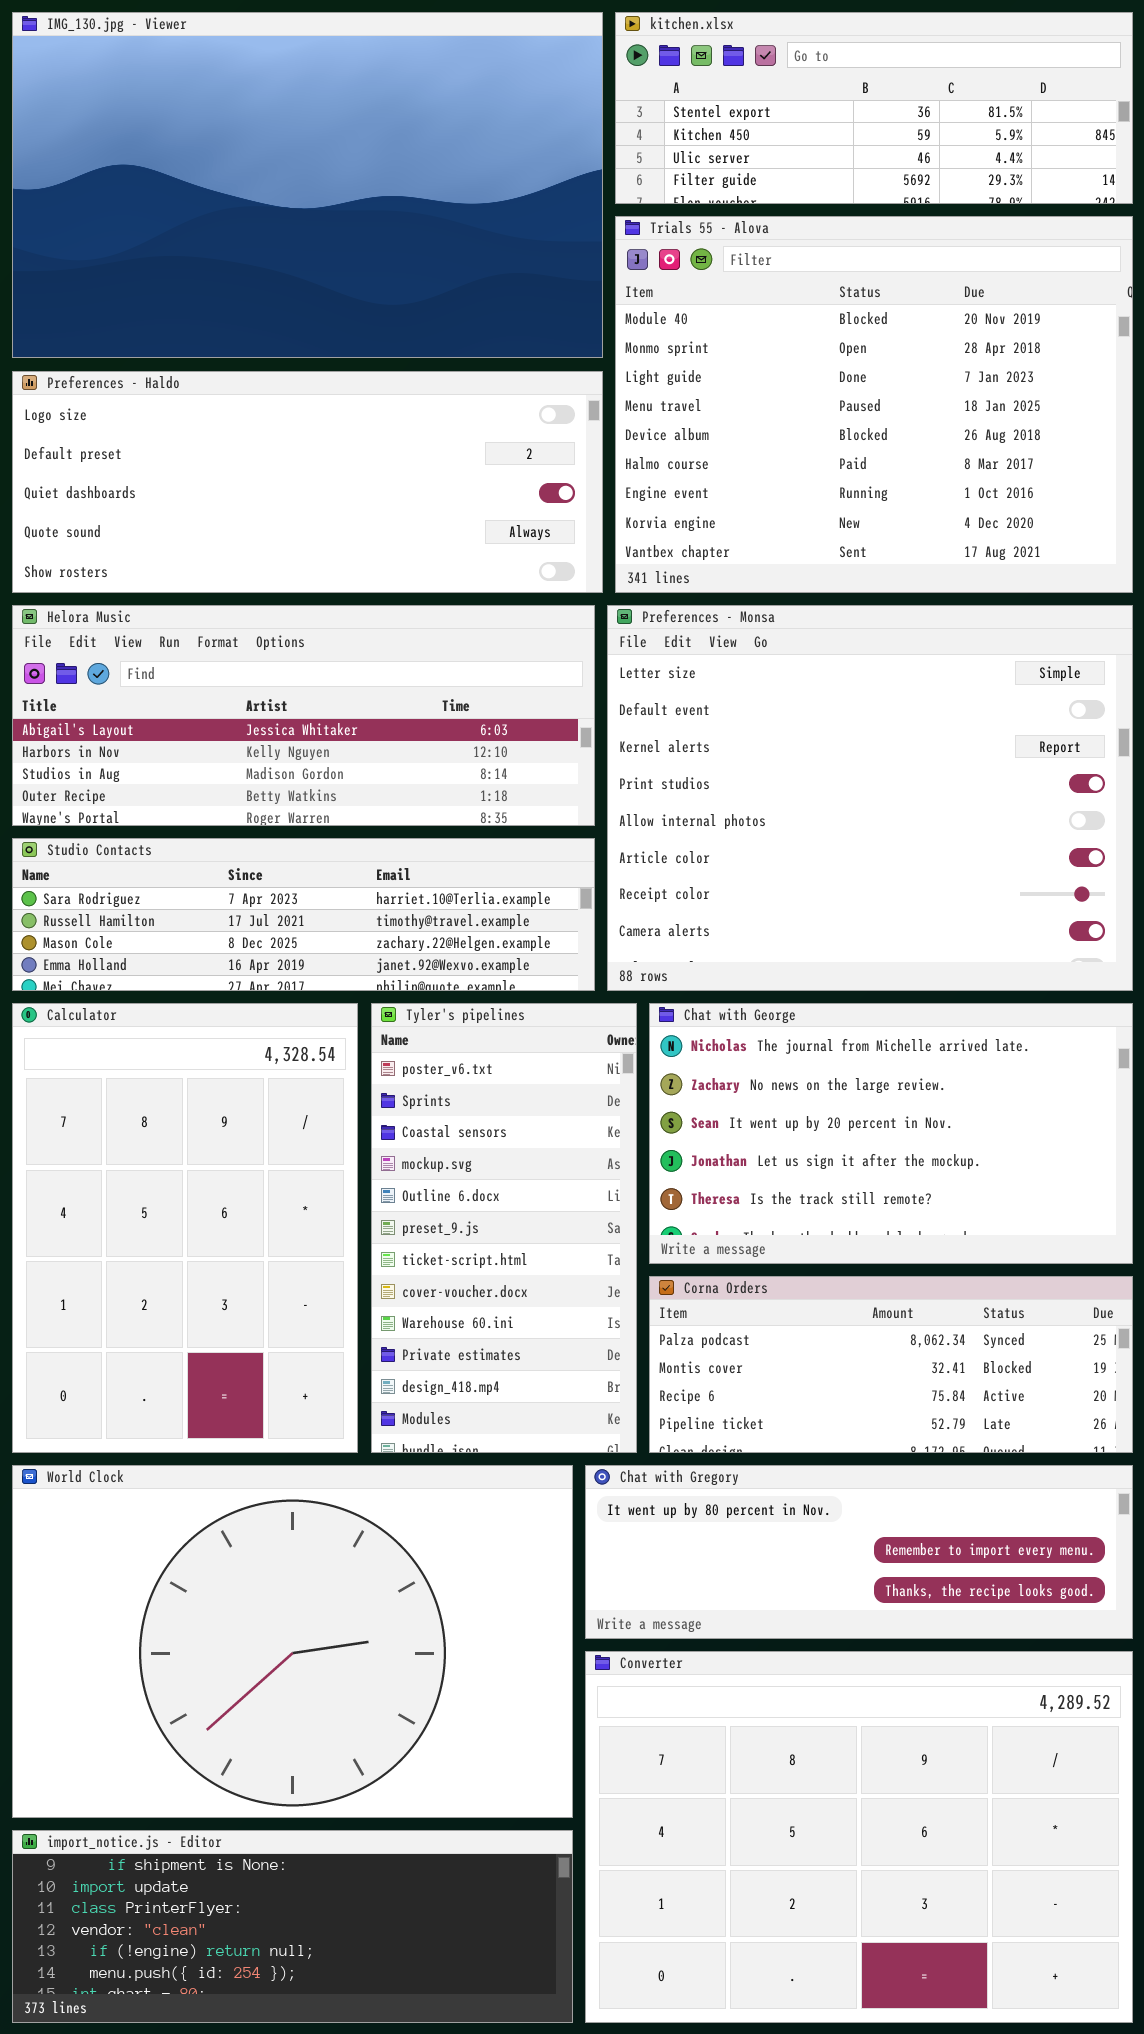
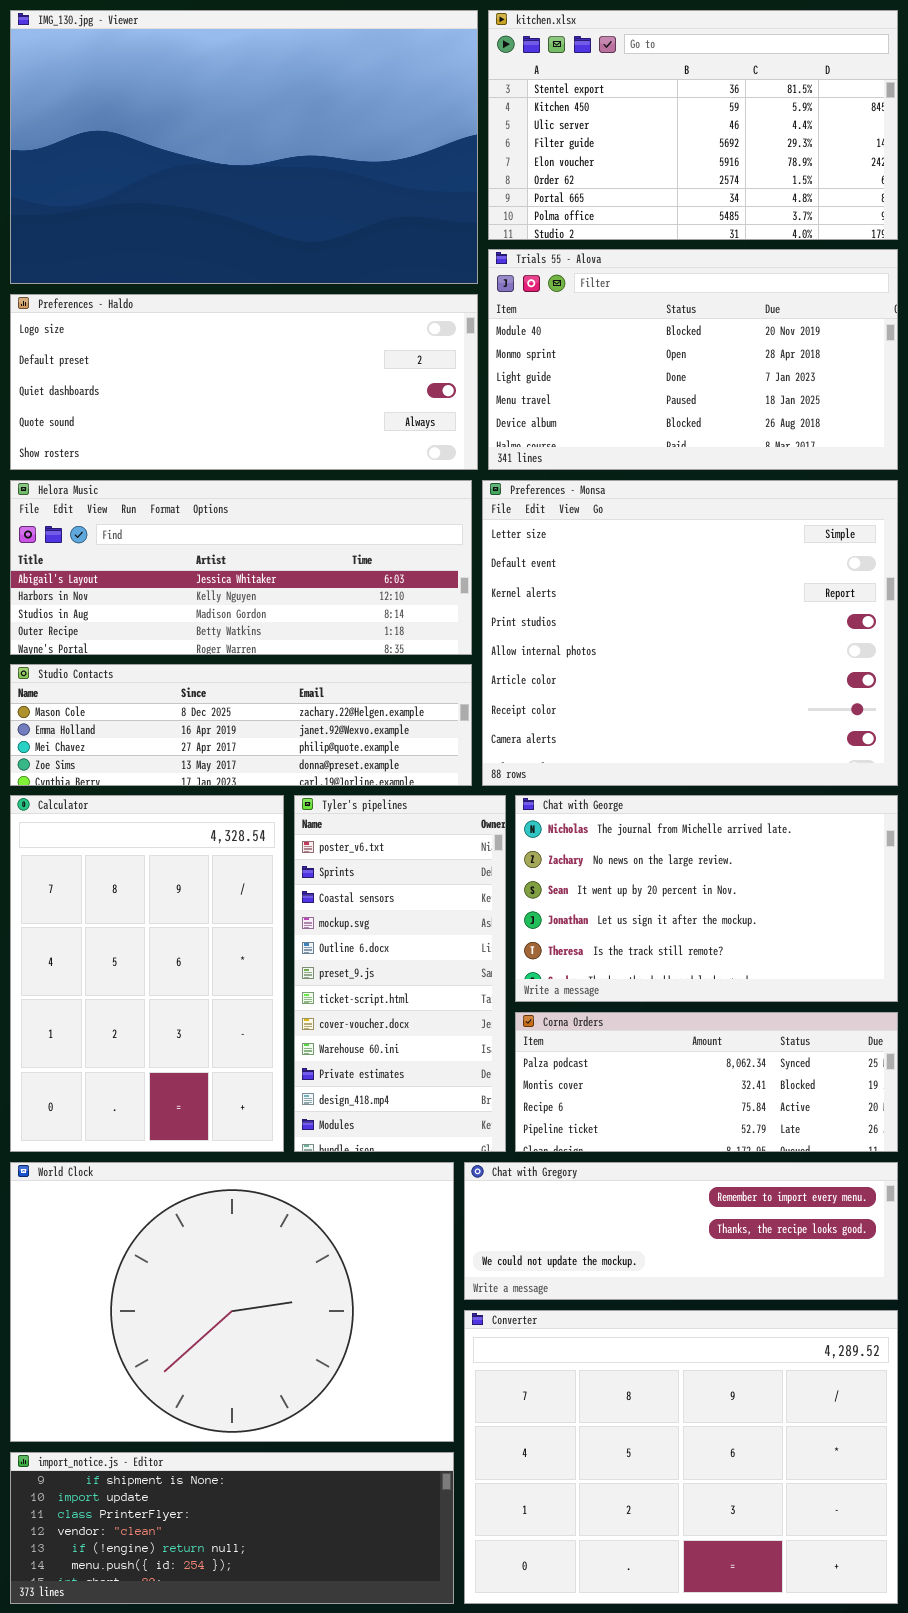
kitchen.xlsx: [615,12,1133,204] -> [488,10,898,240], resized
Trials 55 - Alova: [615,216,1133,593] -> [488,249,898,470], resized
Studio Contacts: [12,838,595,991] -> [10,664,472,786], scrolled down 2 rows
Chat with Gregory: [585,1465,1133,1639] -> [464,1162,898,1300], scrolled down 1 row

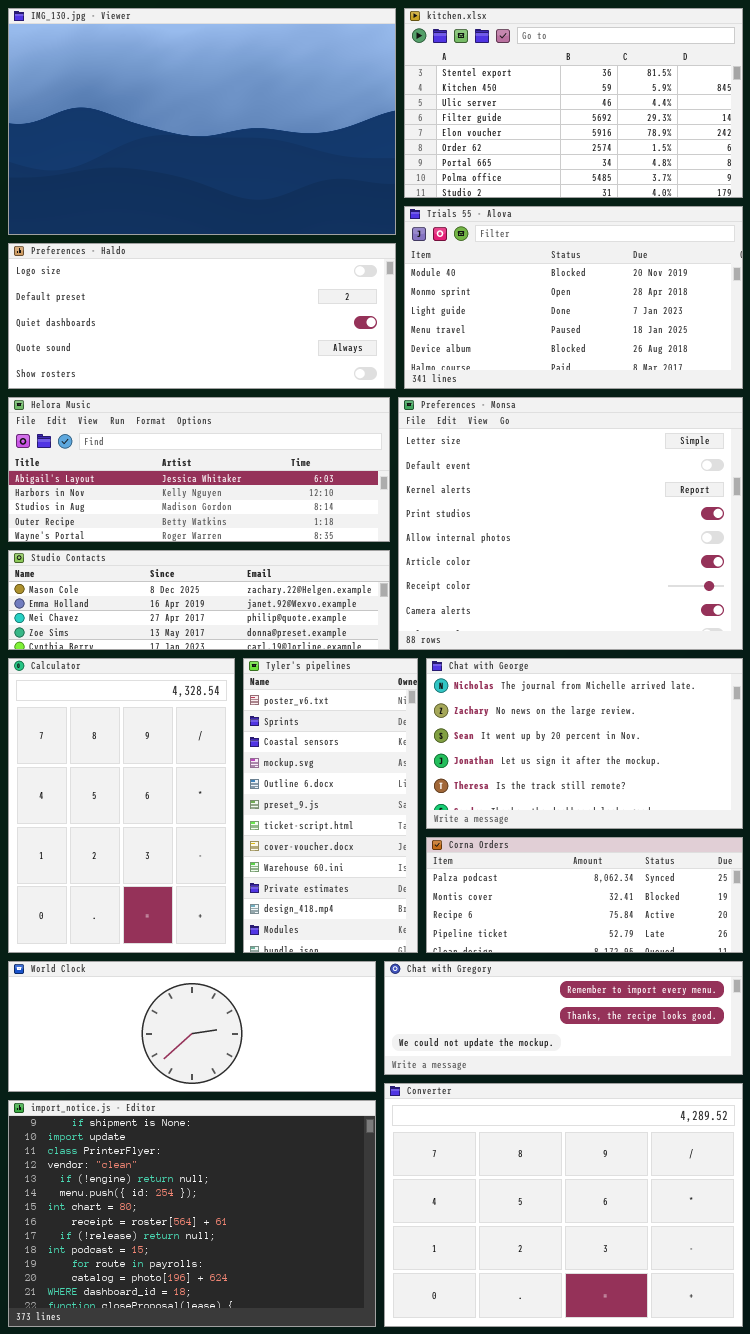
World Clock: [10,1162,454,1442] -> [8,961,376,1092], resized
import_notice.js - Editor: [10,1452,454,1604] -> [8,1100,376,1327], resized

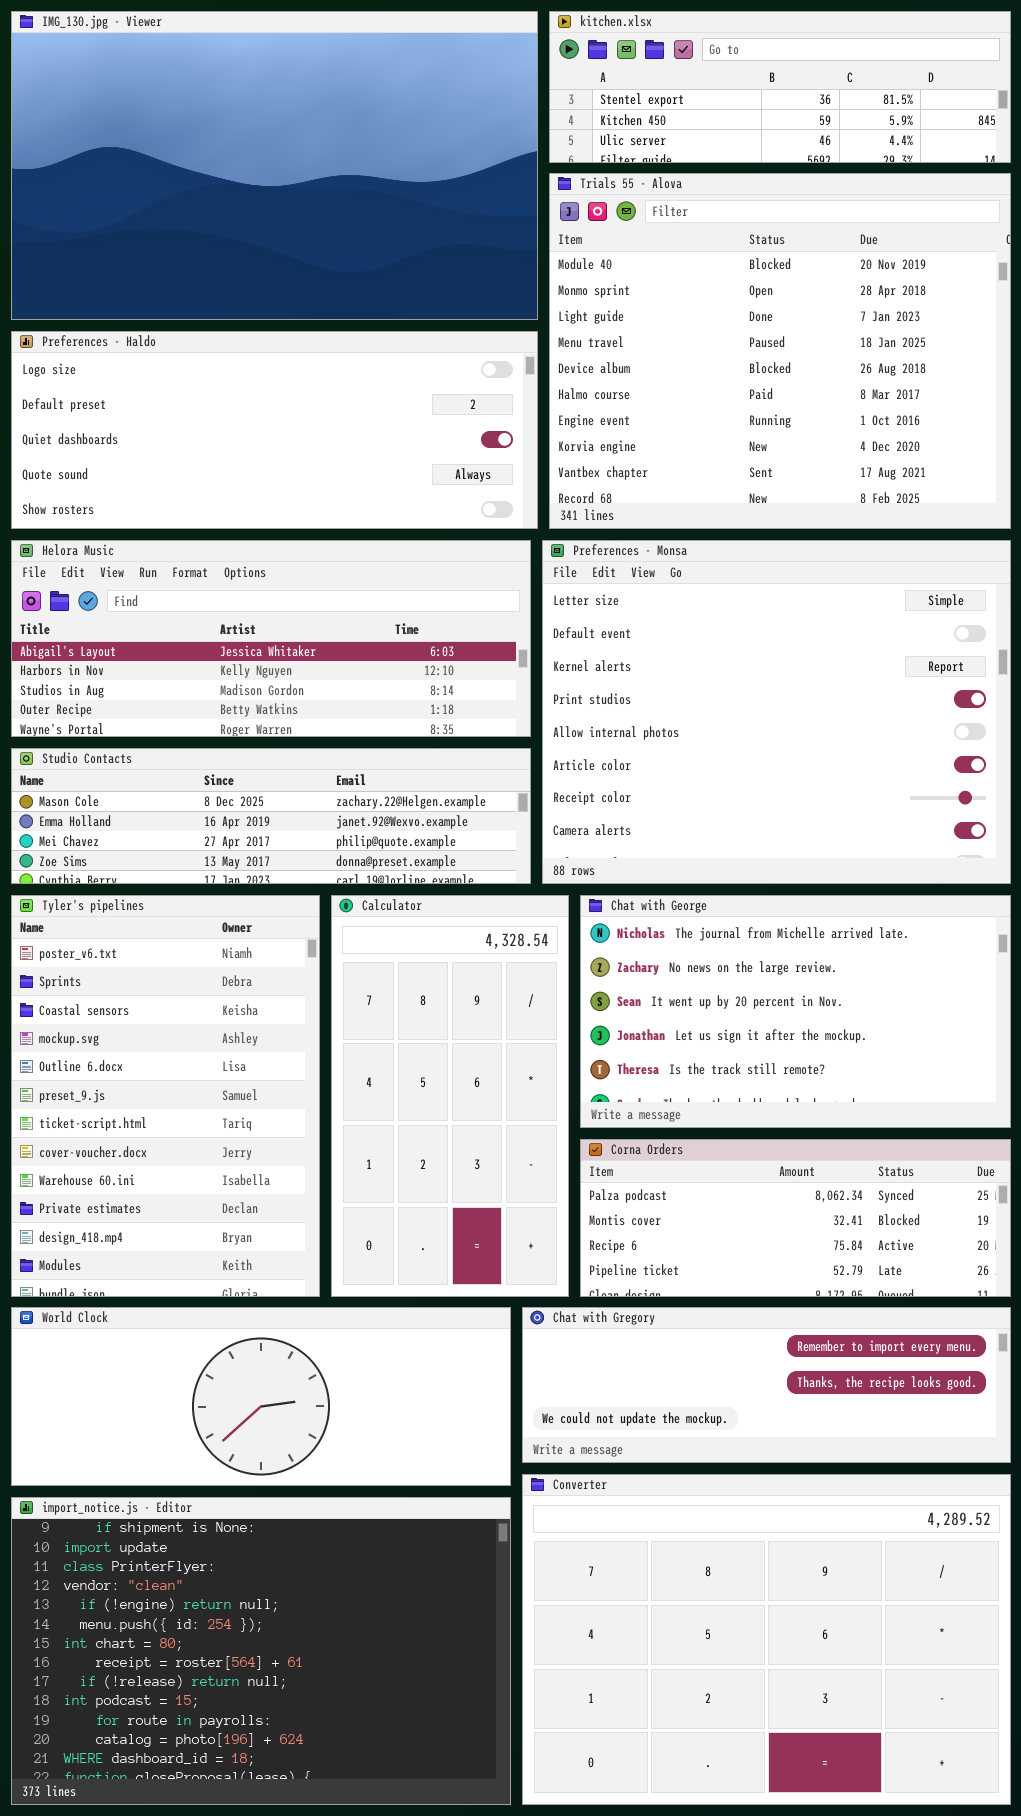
kitchen.xlsx: [404,8,743,198] -> [549,11,1011,163], resized
Trials 55 - Alova: [404,206,743,389] -> [549,173,1011,529], resized
Calculator: [8,658,235,953] -> [331,895,569,1297], moved, resized
Tyler's pipelines: [243,658,418,953] -> [11,895,320,1297], moved, resized

